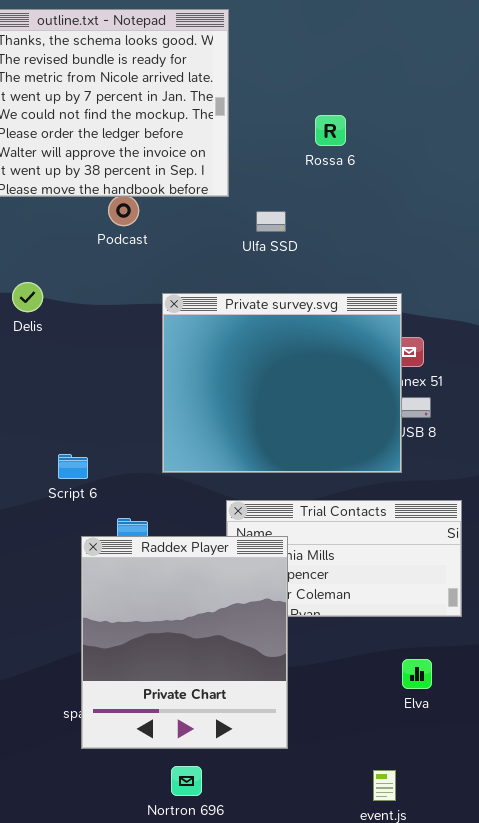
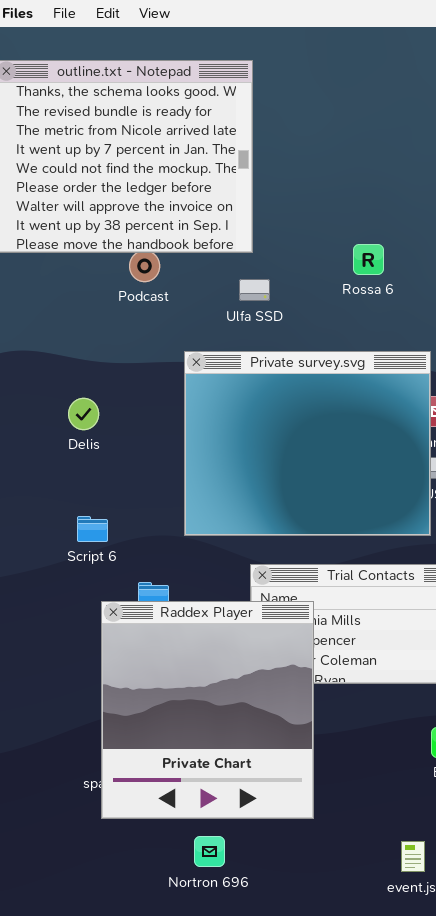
Rossa 6: [315,115,346,146] -> [353,244,384,275], moved
Ulfa SSD: [256,211,286,232] -> [239,279,270,301], moved
Delis: [12,282,43,312] -> [68,398,99,430], moved

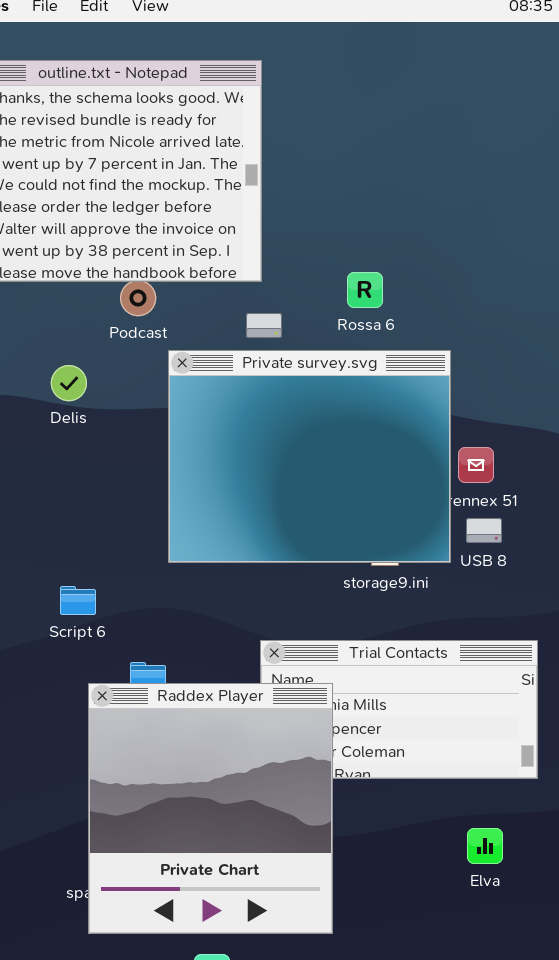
Rossa 6: [353,244,384,275] -> [347,272,383,308], moved
Private survey.svg: [184,351,431,536] -> [168,350,451,563], moved
Delis: [68,398,99,430] -> [51,365,87,401], moved

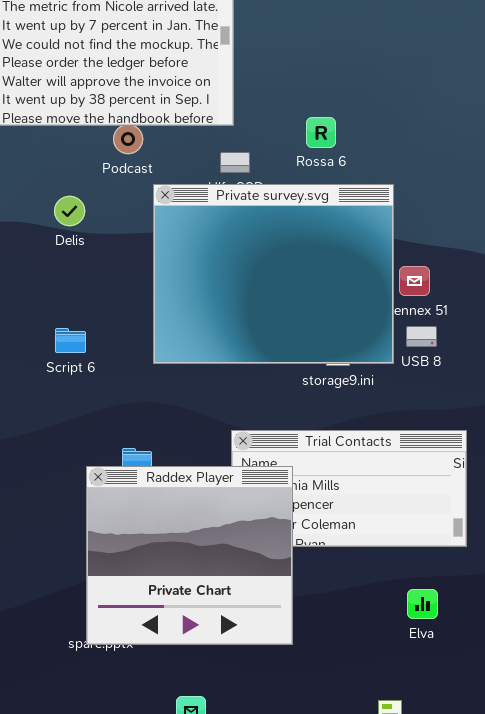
Script 6: [60,586,96,615] -> [55,328,86,353], moved
Raddex Player: [88,683,333,934] -> [86,466,293,645], resized

